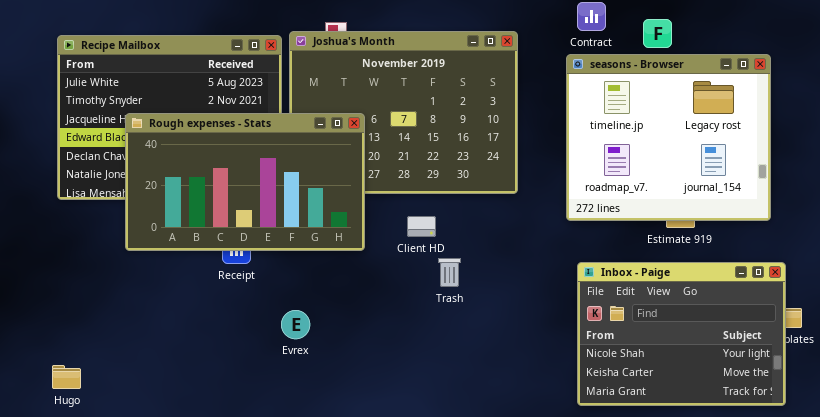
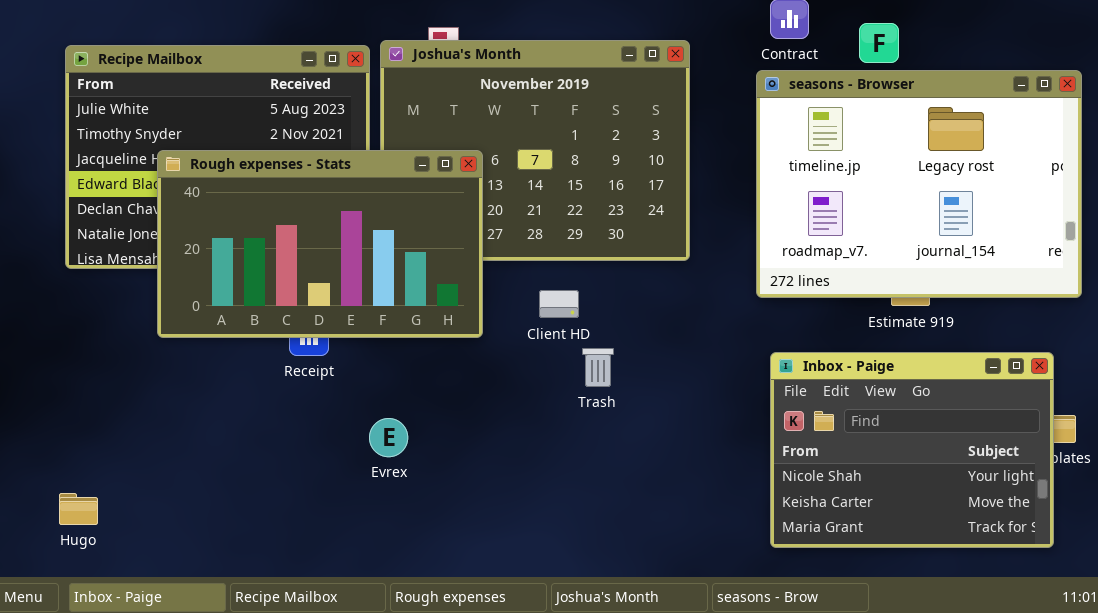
seasons - Browser: [566,54,771,221] -> [756,70,1082,298], resized

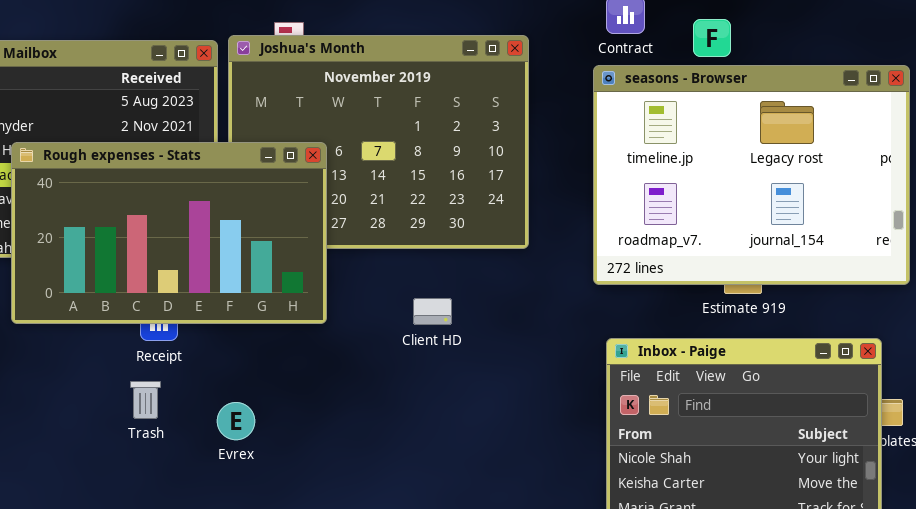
Client HD: [539,290,579,318] -> [413,298,452,325], moved
Trash: [582,348,614,387] -> [130,381,161,419], moved

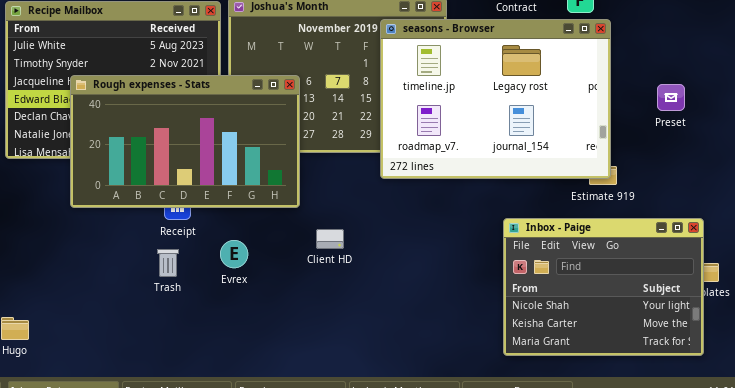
seasons - Browser: [593,65,910,285] -> [380,19,611,179], moved
Client HD: [413,298,452,325] -> [316,229,344,249], moved
Evrex: [217,402,255,440] -> [220,240,248,268], moved

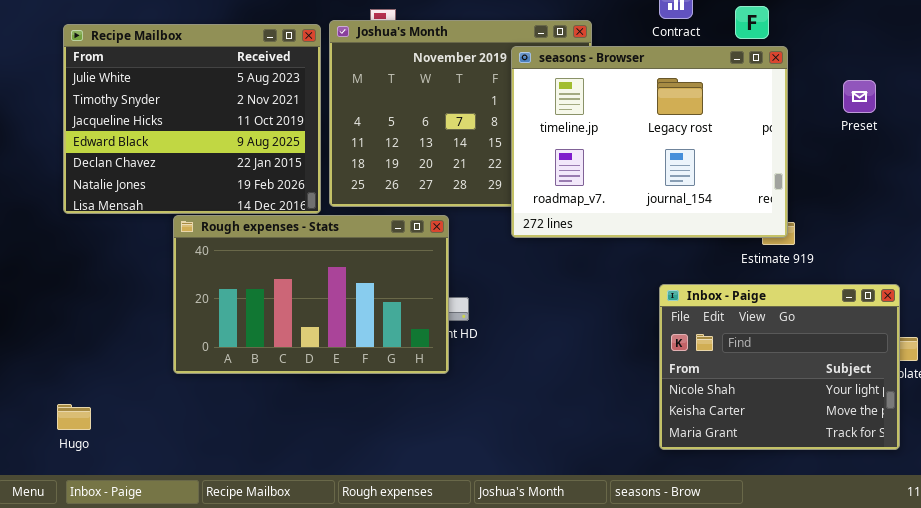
Rough expenses - Stats: [70,75,300,208] -> [173,215,449,374], moved
Preset: [657,84,685,111] -> [843,80,876,113], moved

